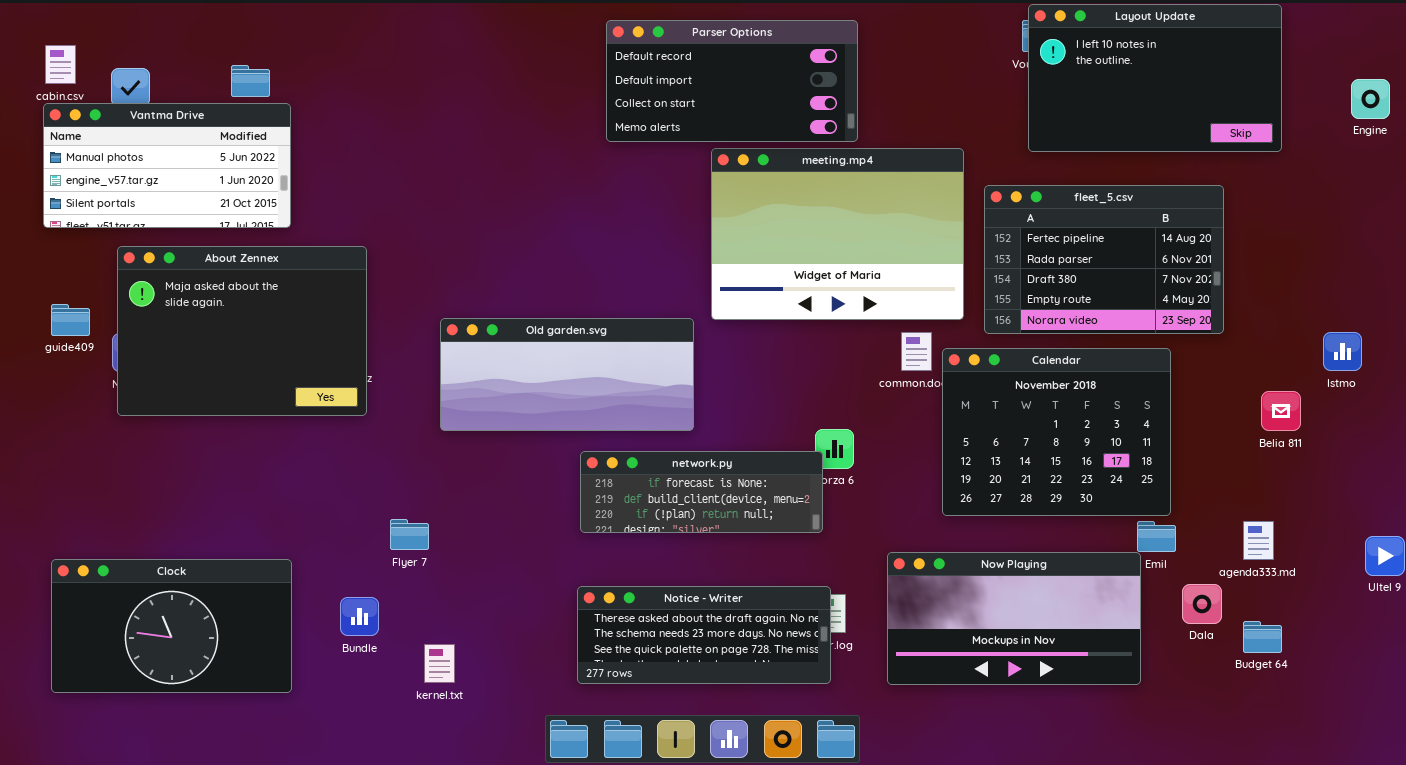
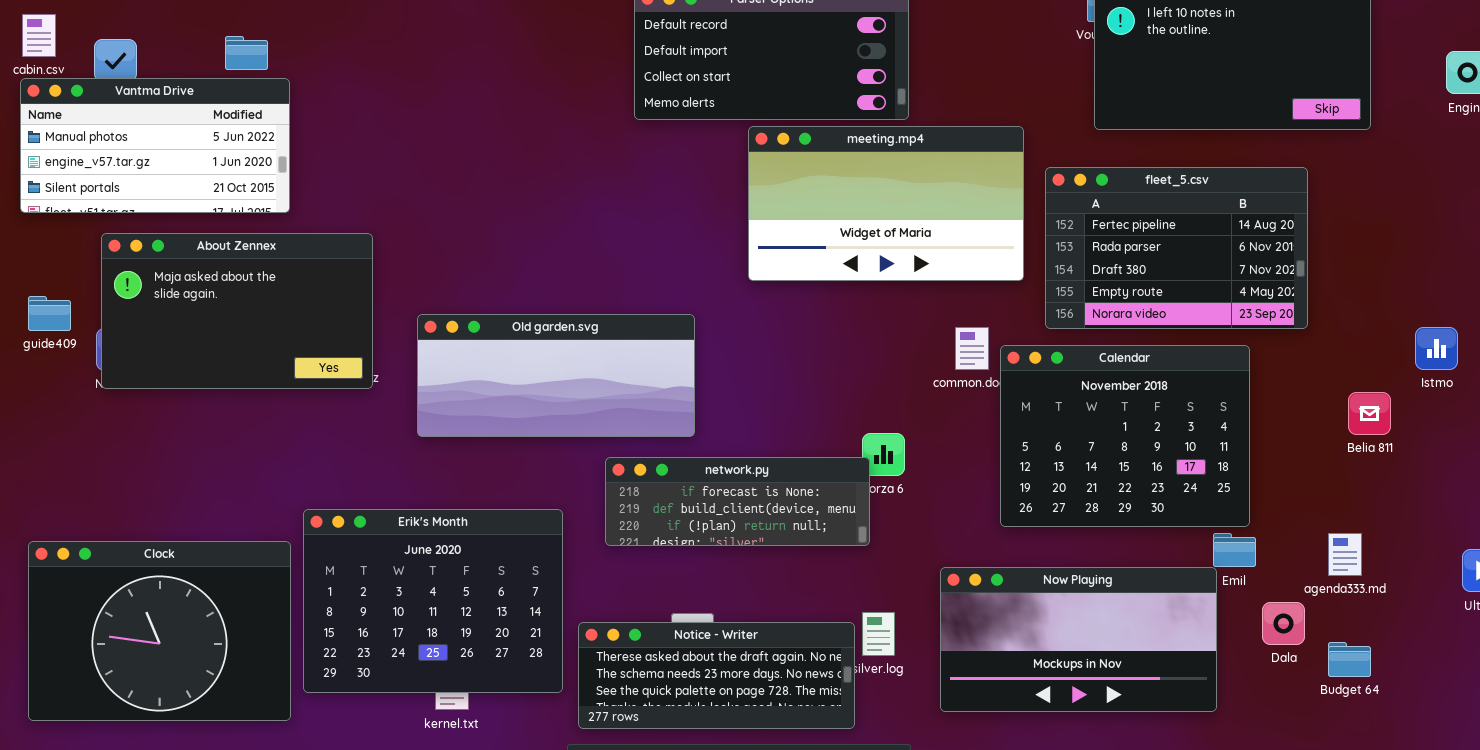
meeting.mp4: [711,148,964,320] -> [748,126,1024,281], resized
About Zennex: [117,246,367,416] -> [101,233,373,389], resized
Old garden.svg: [440,318,694,431] -> [417,314,695,437], moved
Erik's Month: none -> [303,509,563,693], opened
Clock: [51,559,292,693] -> [28,541,291,721], resized
Notice - Writer: [577,586,831,684] -> [578,622,855,729], moved

